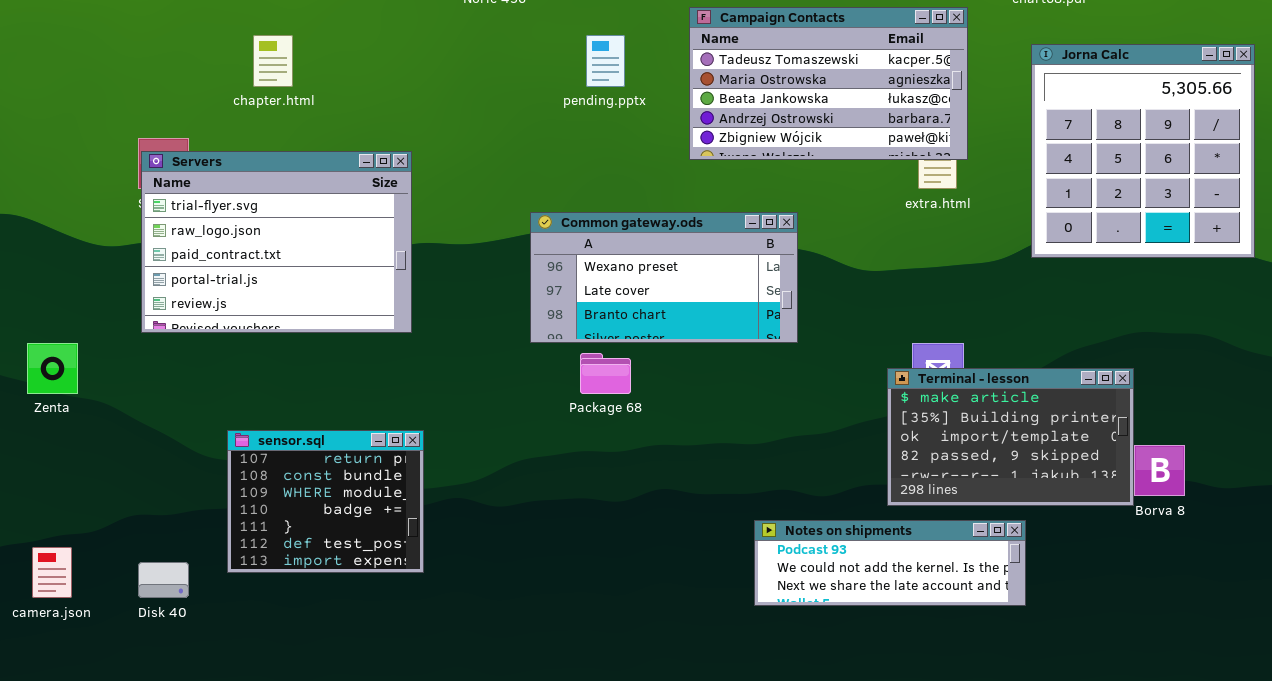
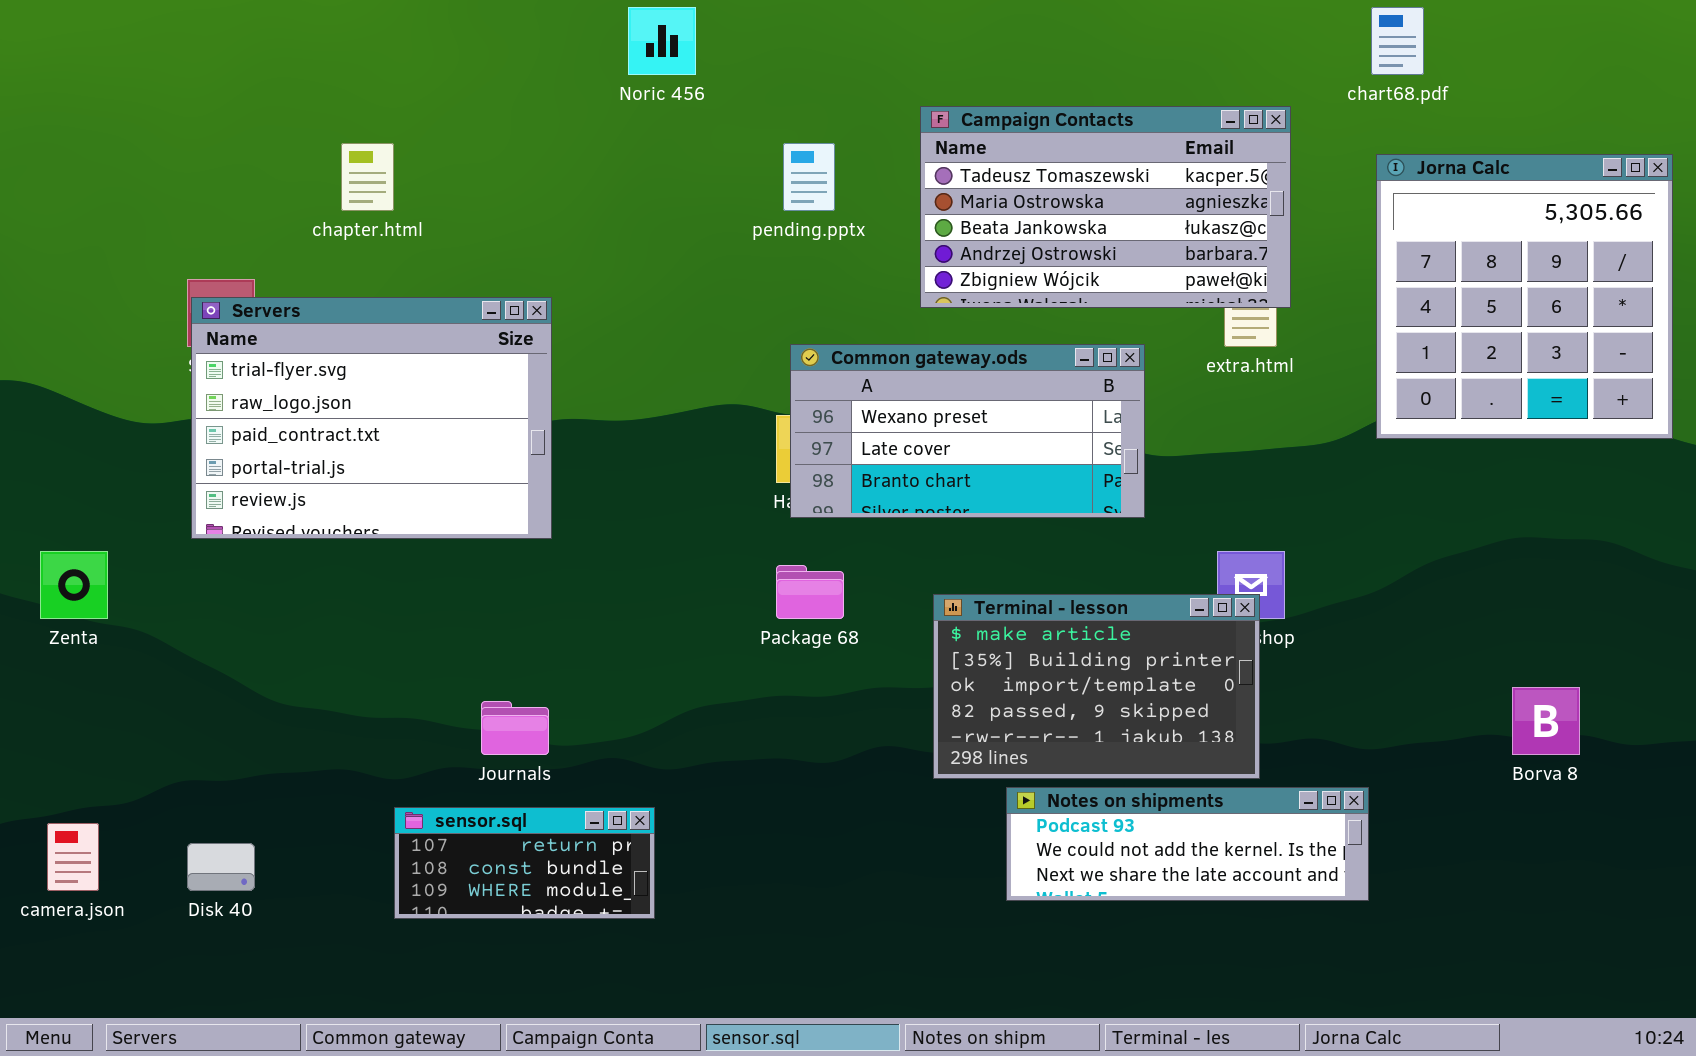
Common gateway.ods: [530,212,798,343] -> [790,344,1145,518], moved
Terminal - lesson: [887,368,1134,506] -> [933,594,1260,779], moved
sensor.sql: [227,430,424,573] -> [394,807,655,919], moved, resized

